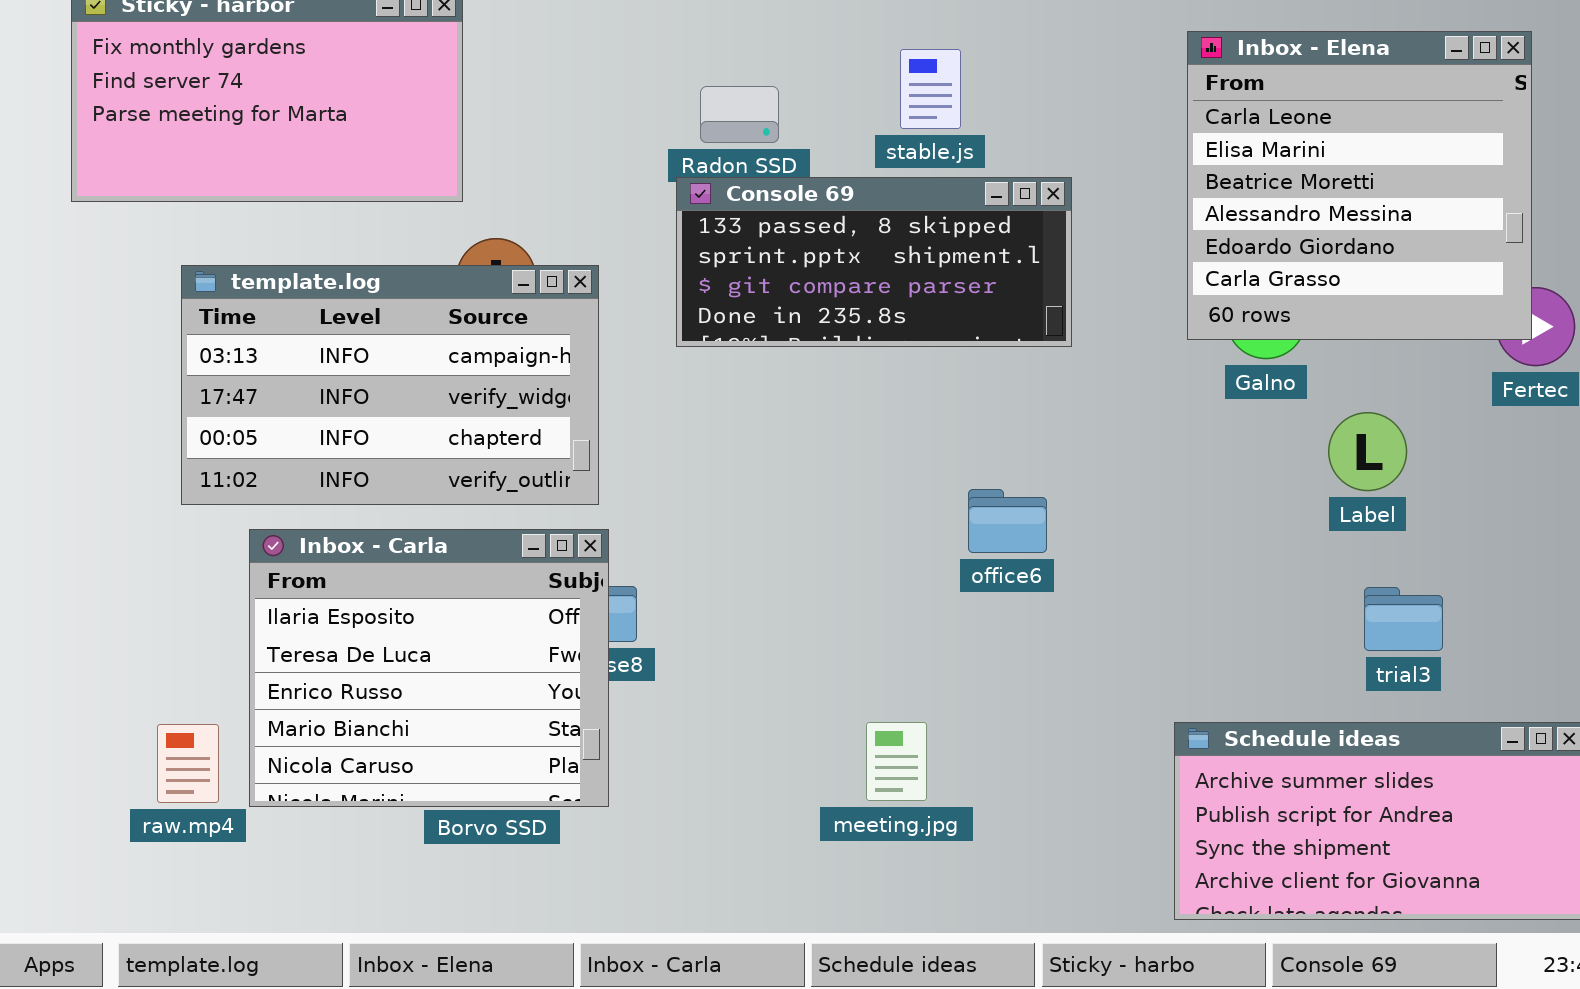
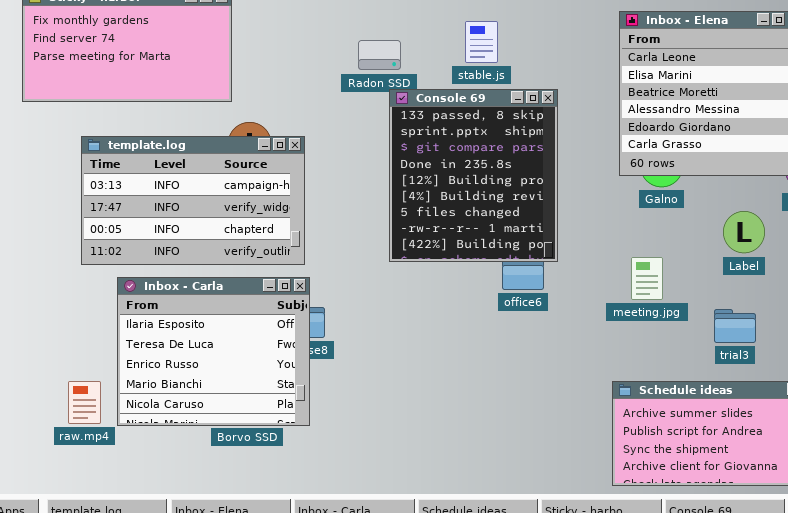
Console 69: [676,177,1072,347] -> [389,89,558,262], resized
Label: [1328,412,1407,491] -> [723,211,765,253], moved
meeting.jpg: [866,722,927,801] -> [631,257,663,300], moved

